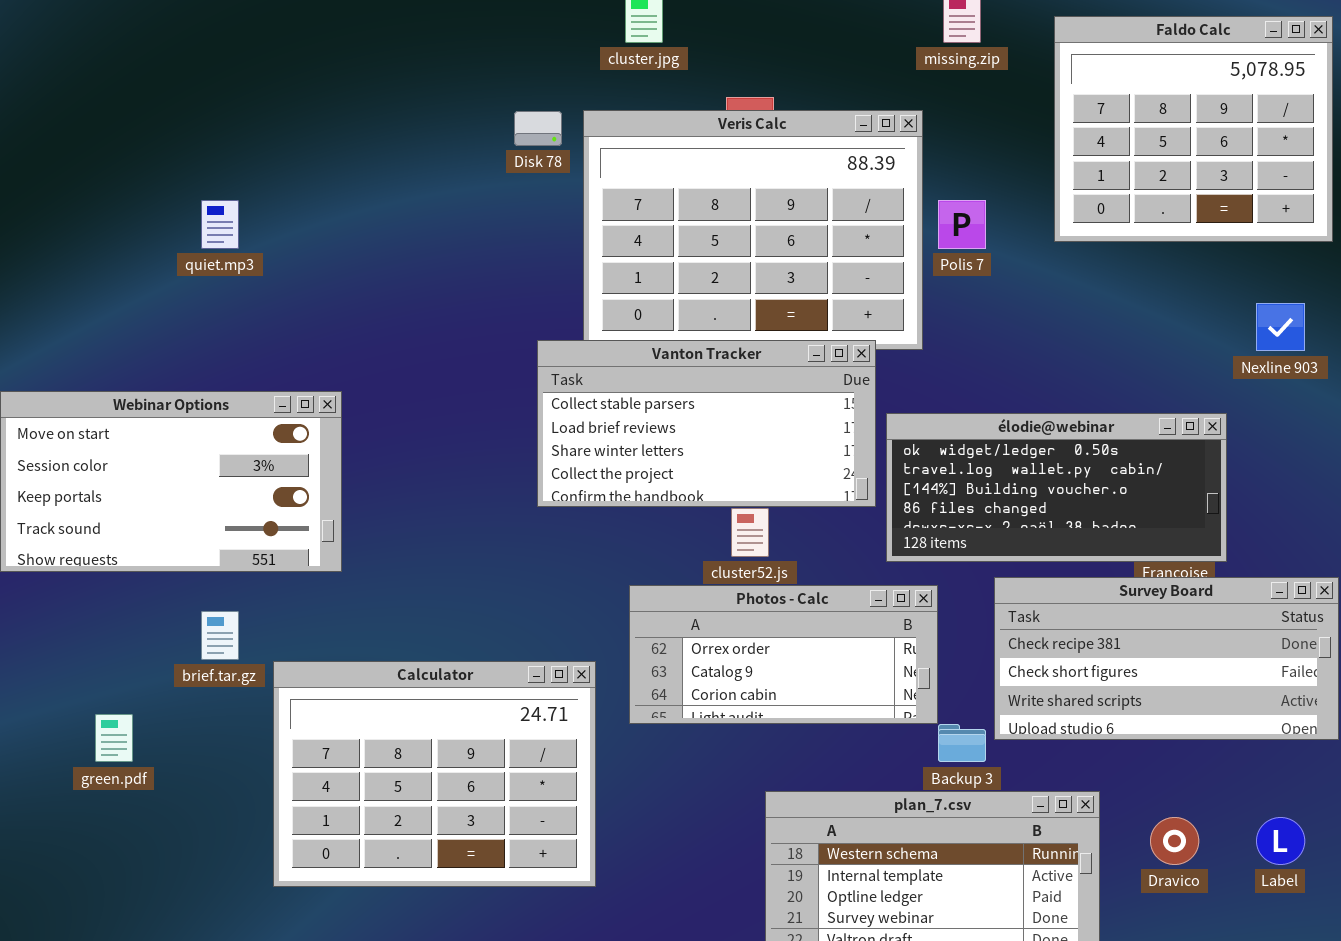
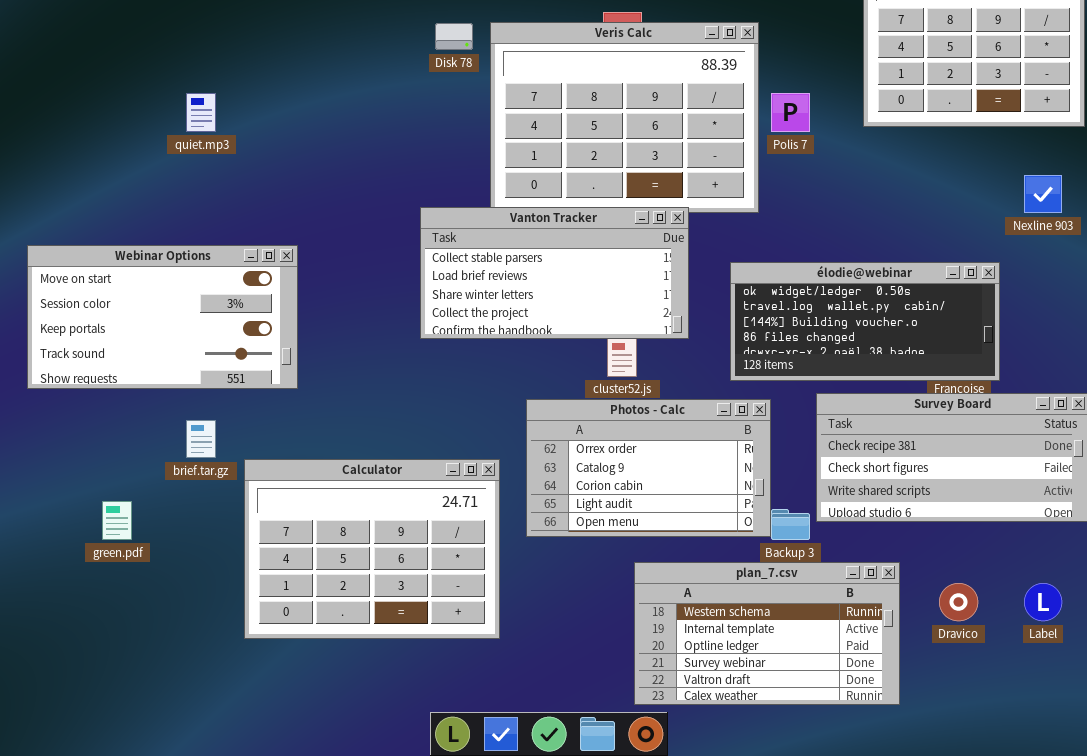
Vanton Tracker: [537,340,876,507] -> [420,207,689,339], moved
Photos - Calc: [629,585,938,724] -> [526,399,771,537], resized

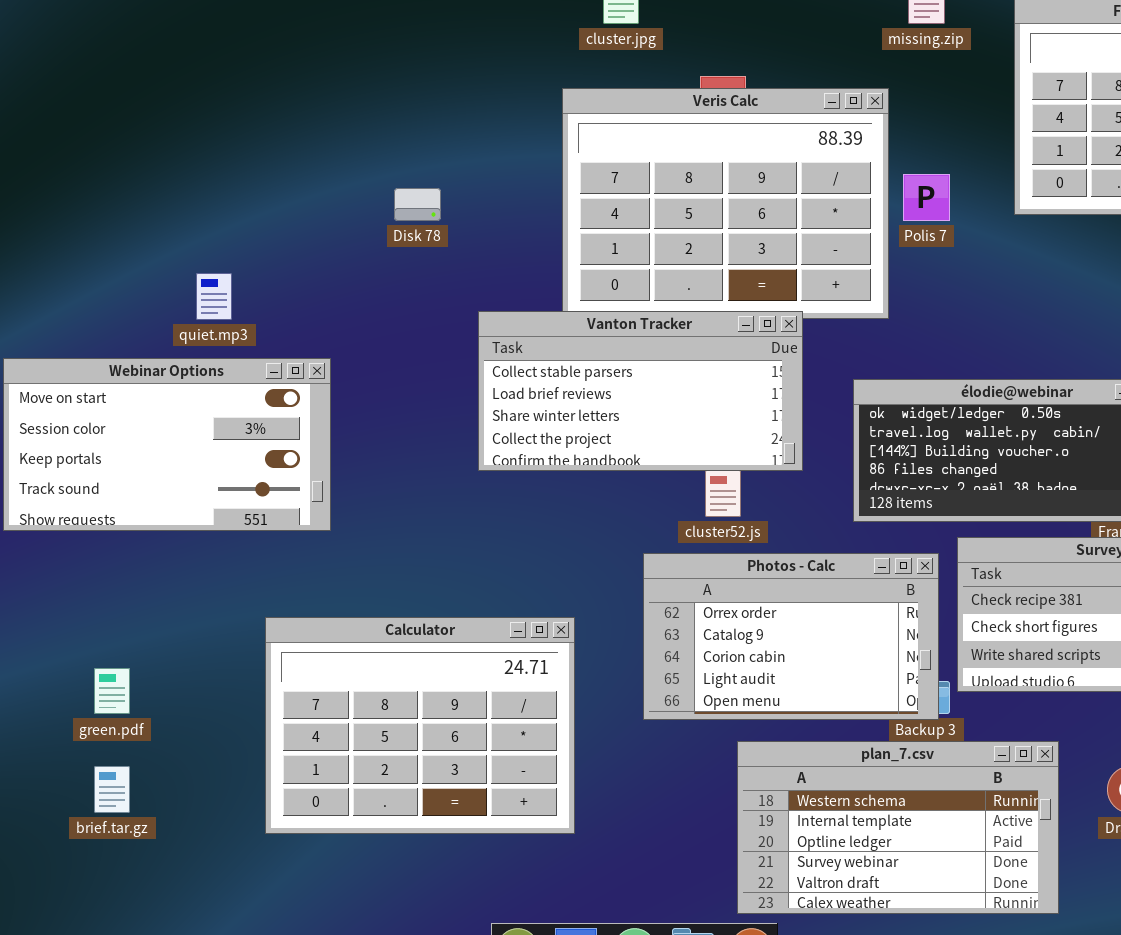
Disk 78: [435,23,473,50] -> [394,188,441,221], moved
quiet.mp3: [186,93,216,132] -> [196,273,232,320], moved
Photos - Calc: [526,399,771,537] -> [643,553,939,720], moved
brief.tar.gz: [186,420,216,458] -> [94,766,130,813], moved

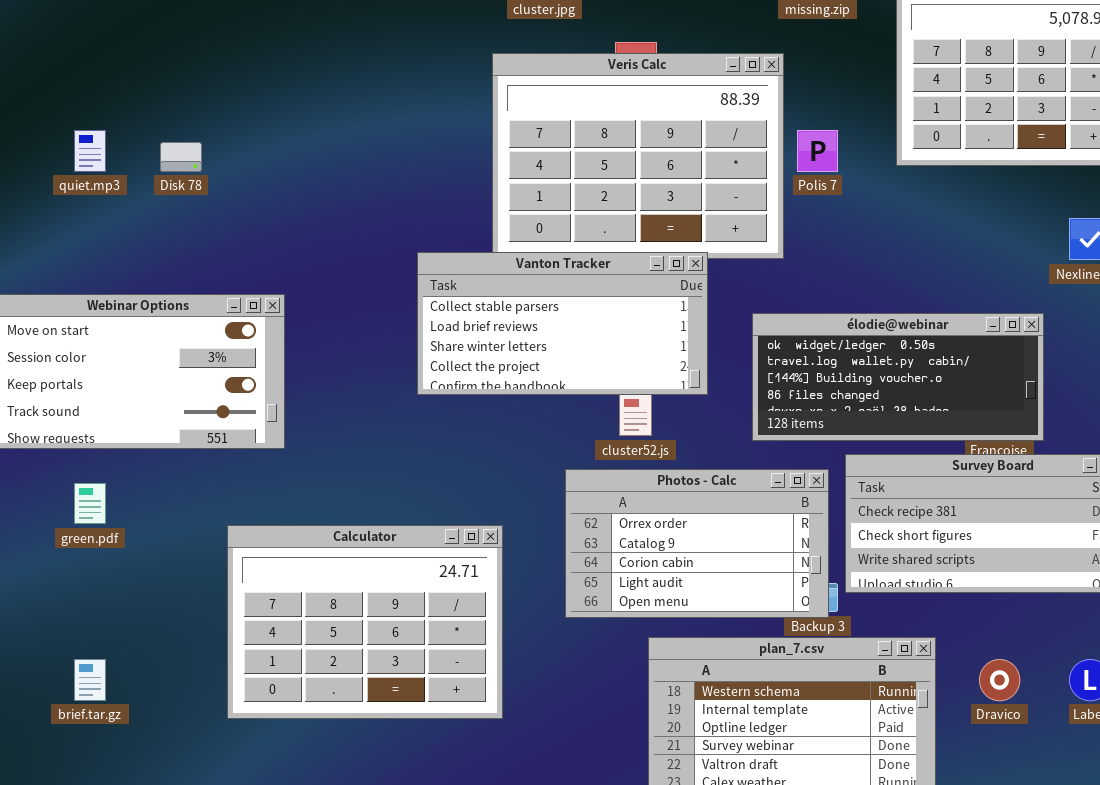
Disk 78: [394,188,441,221] -> [160,142,202,172], moved
quiet.mp3: [196,273,232,320] -> [74,130,106,172], moved
green.pdf: [94,668,130,714] -> [74,483,106,524], moved

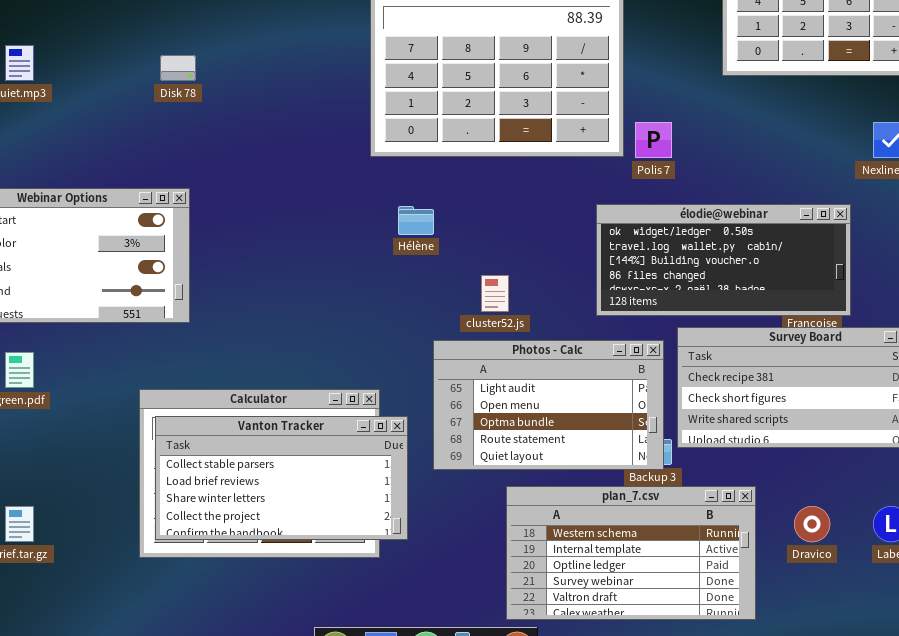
Polis 7: [797,130,838,172] -> [635,122,672,158], moved
Disk 78: [160,142,202,172] -> [160,55,196,81], moved
Vanton Tracker: [417,252,708,395] -> [155,416,408,540], moved
Photos - Calc: [565,469,829,618] -> [433,340,664,470], scrolled down 3 rows

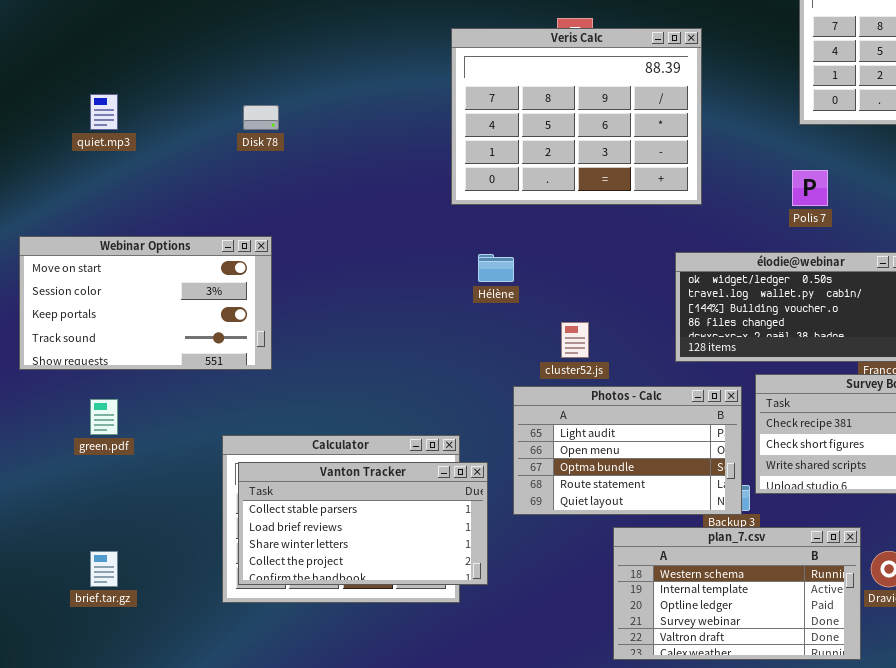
Polis 7: [635,122,672,158] -> [792,170,828,206], moved
plan_7.csv: [506,486,756,620] -> [613,527,861,660], moved

